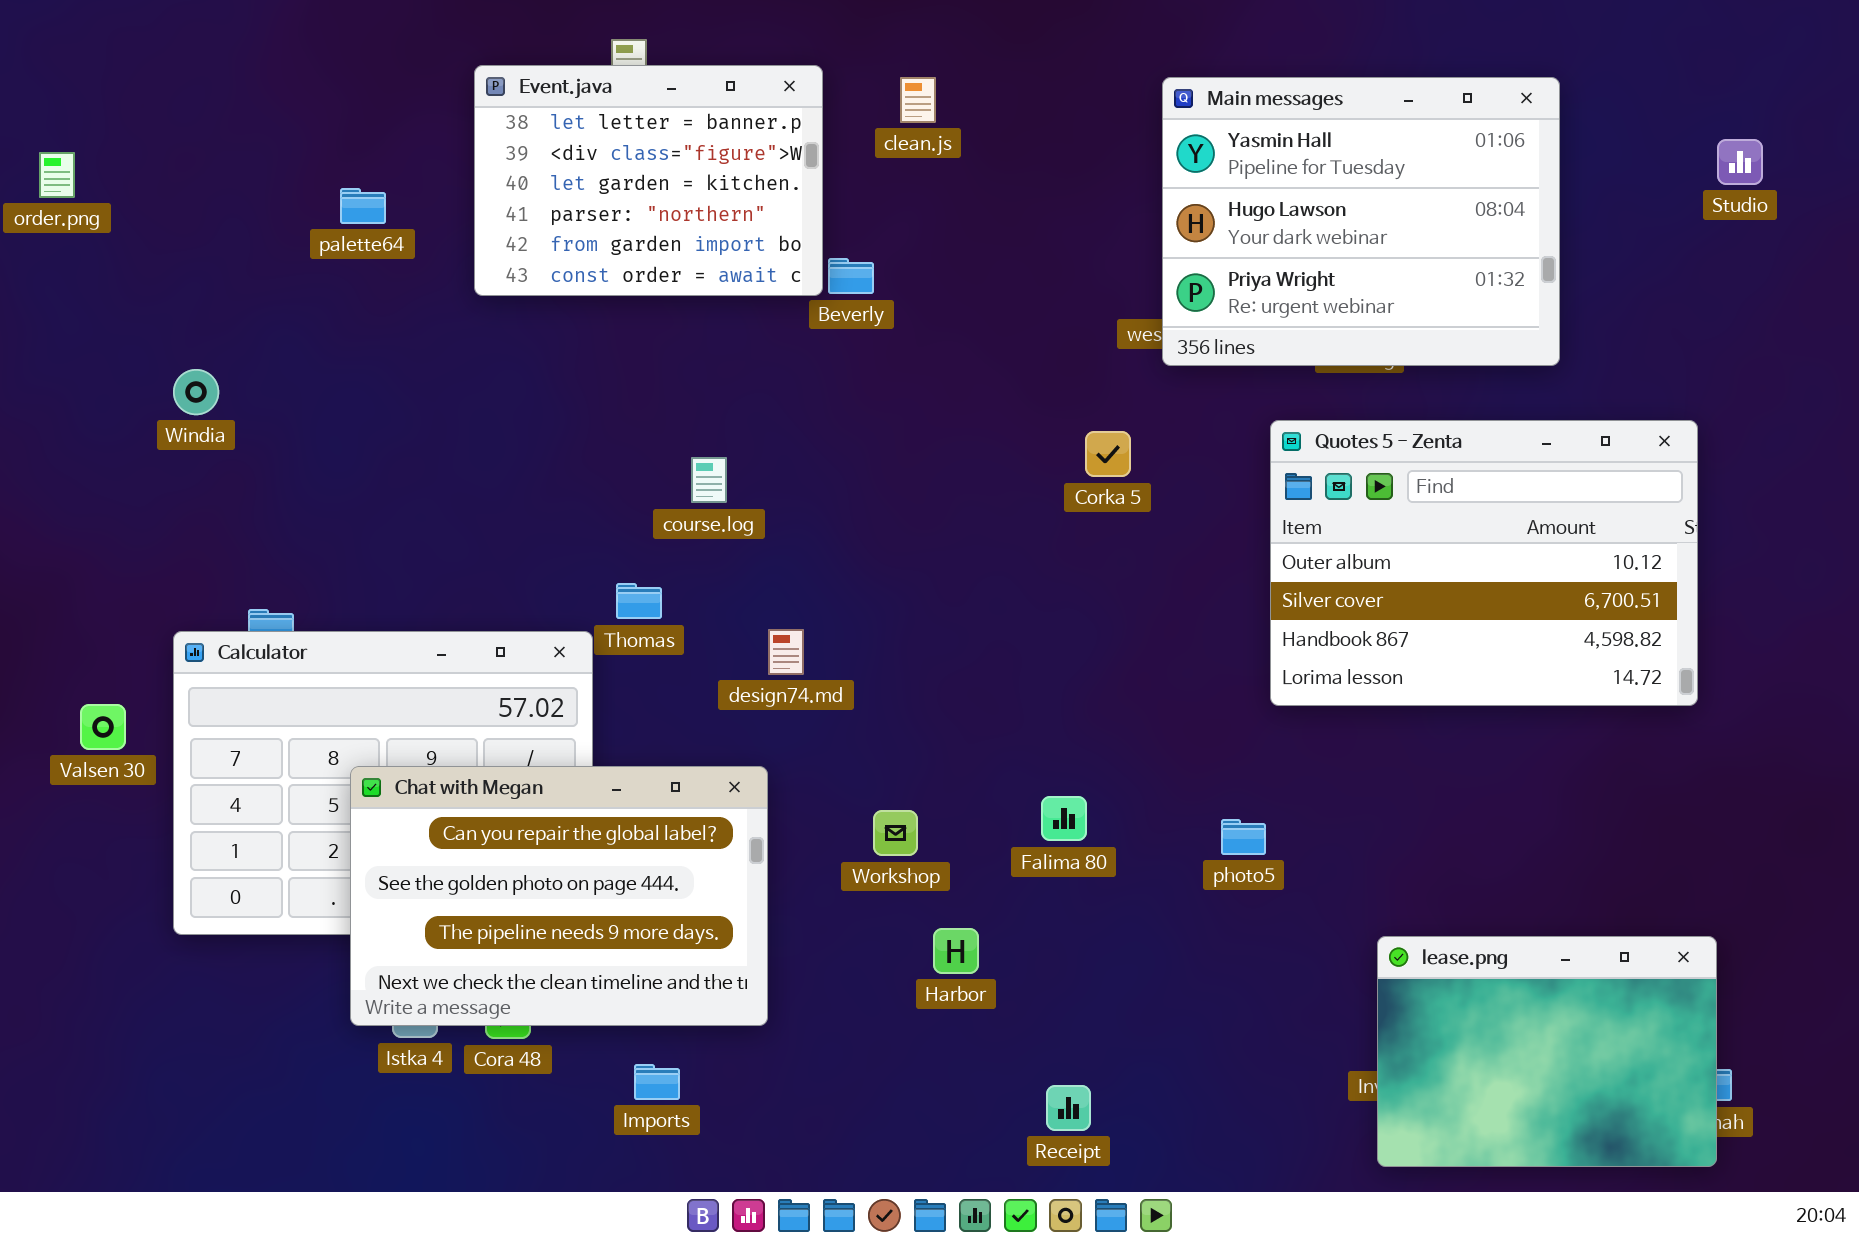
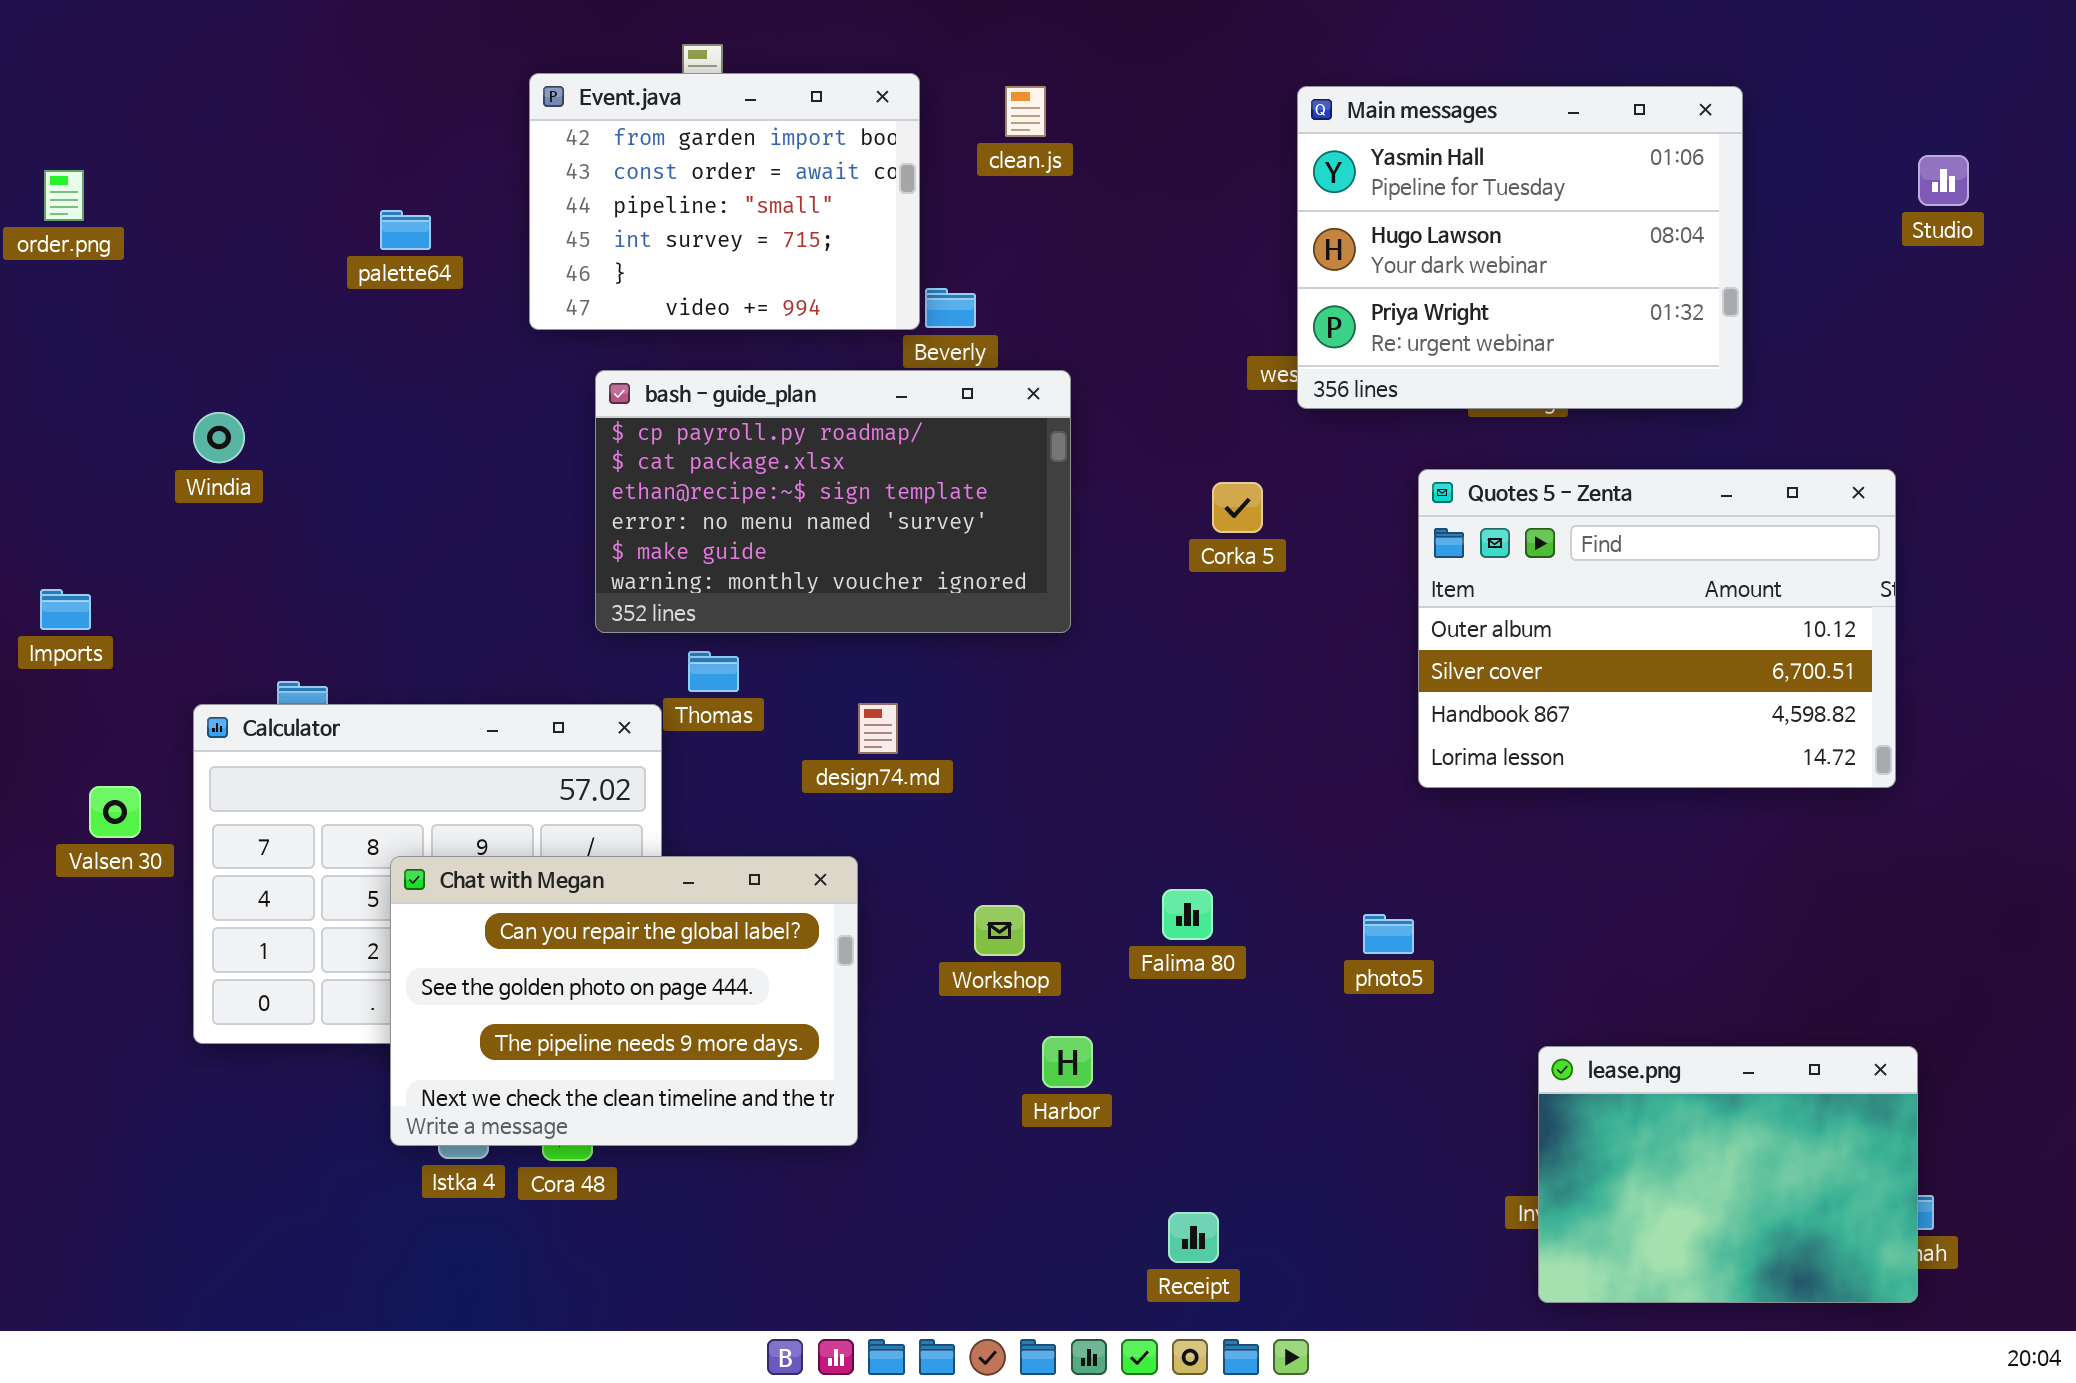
Event.java: [474,65,823,296] -> [529,73,920,330], scrolled down 4 rows
bash - guide_plan: none -> [595,370,1071,633], opened
Imports: [634,1064,680,1100] -> [40,589,91,630], moved

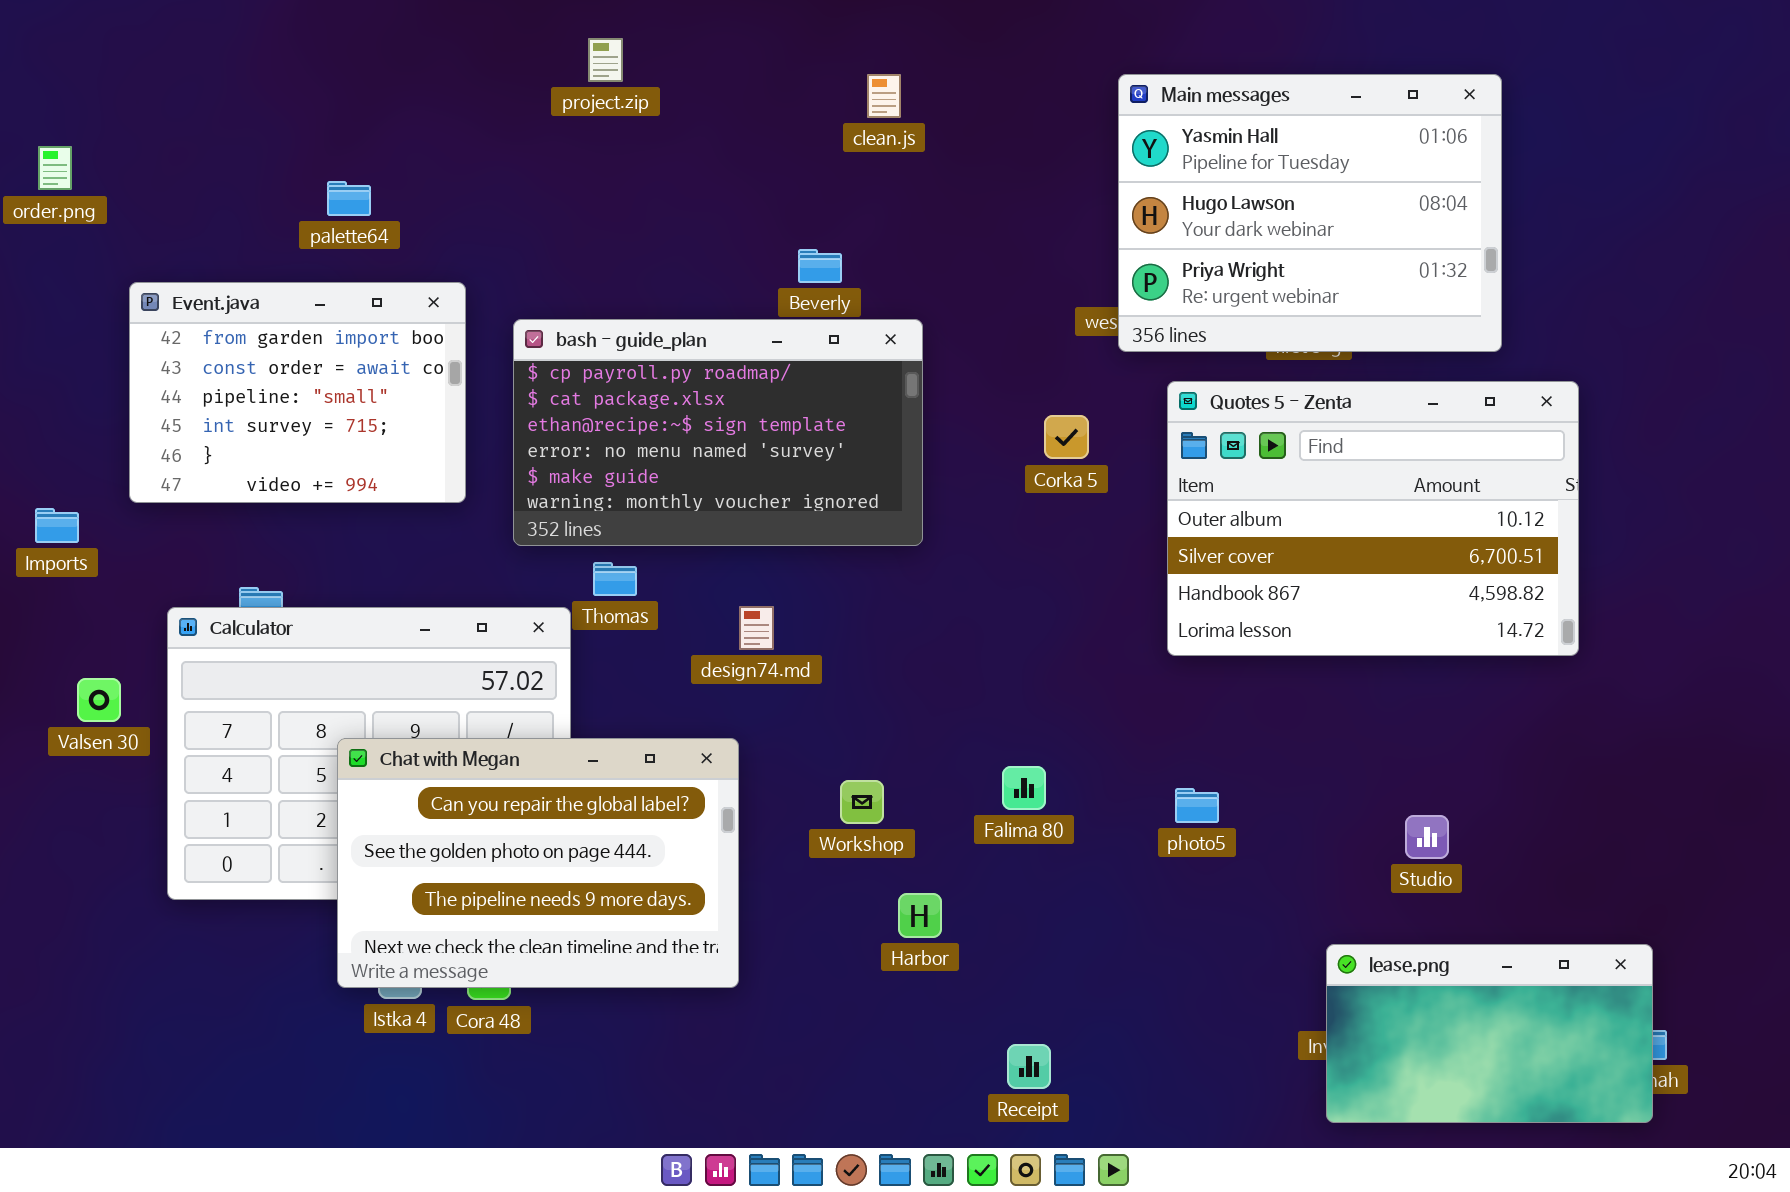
Event.java: [529,73,920,330] -> [129,282,466,503], moved
Studio: [1918,155,1969,206] -> [1405,815,1449,859], moved
Quotes 5 - Zenta: [1418,469,1896,788] -> [1167,381,1579,656], moved
lease.png: [1538,1046,1918,1303] -> [1326,944,1653,1123], resized

